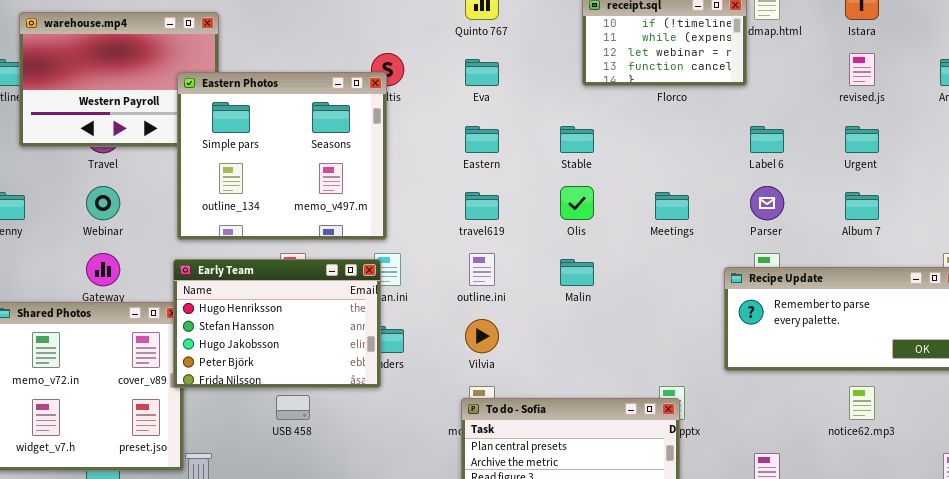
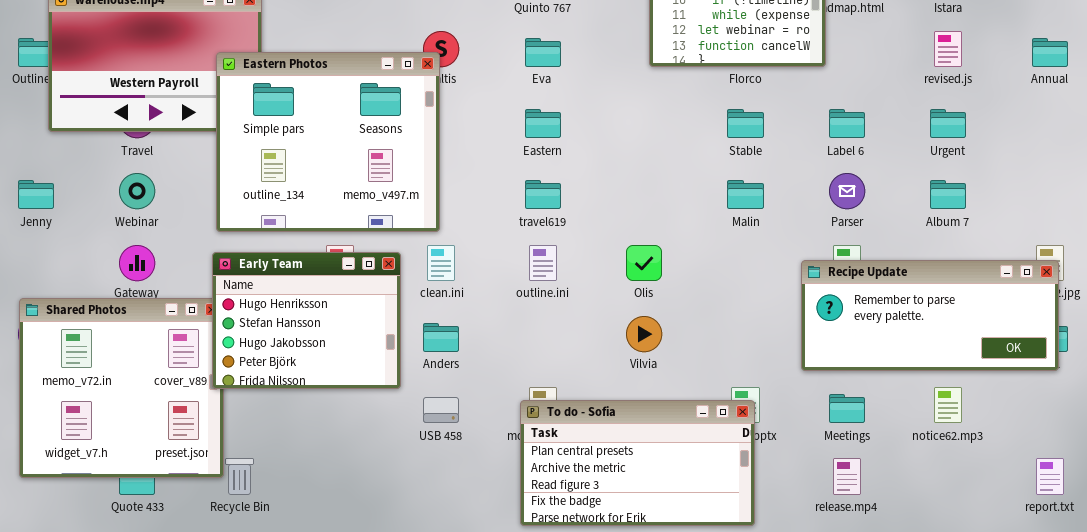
Stable: [560,126,594,153] -> [727,109,764,138], moved
Olis: [560,186,594,220] -> [626,245,662,281], moved
Meetings: [655,192,689,220] -> [829,394,865,423], moved
Early Team: [173,259,381,388] -> [212,252,401,389], resized
Malin: [560,259,594,286] -> [727,180,764,209], moved
Vilvia: [465,319,499,353] -> [626,316,662,352], moved
USB 458: [276,395,310,420] -> [423,397,459,423], moved

